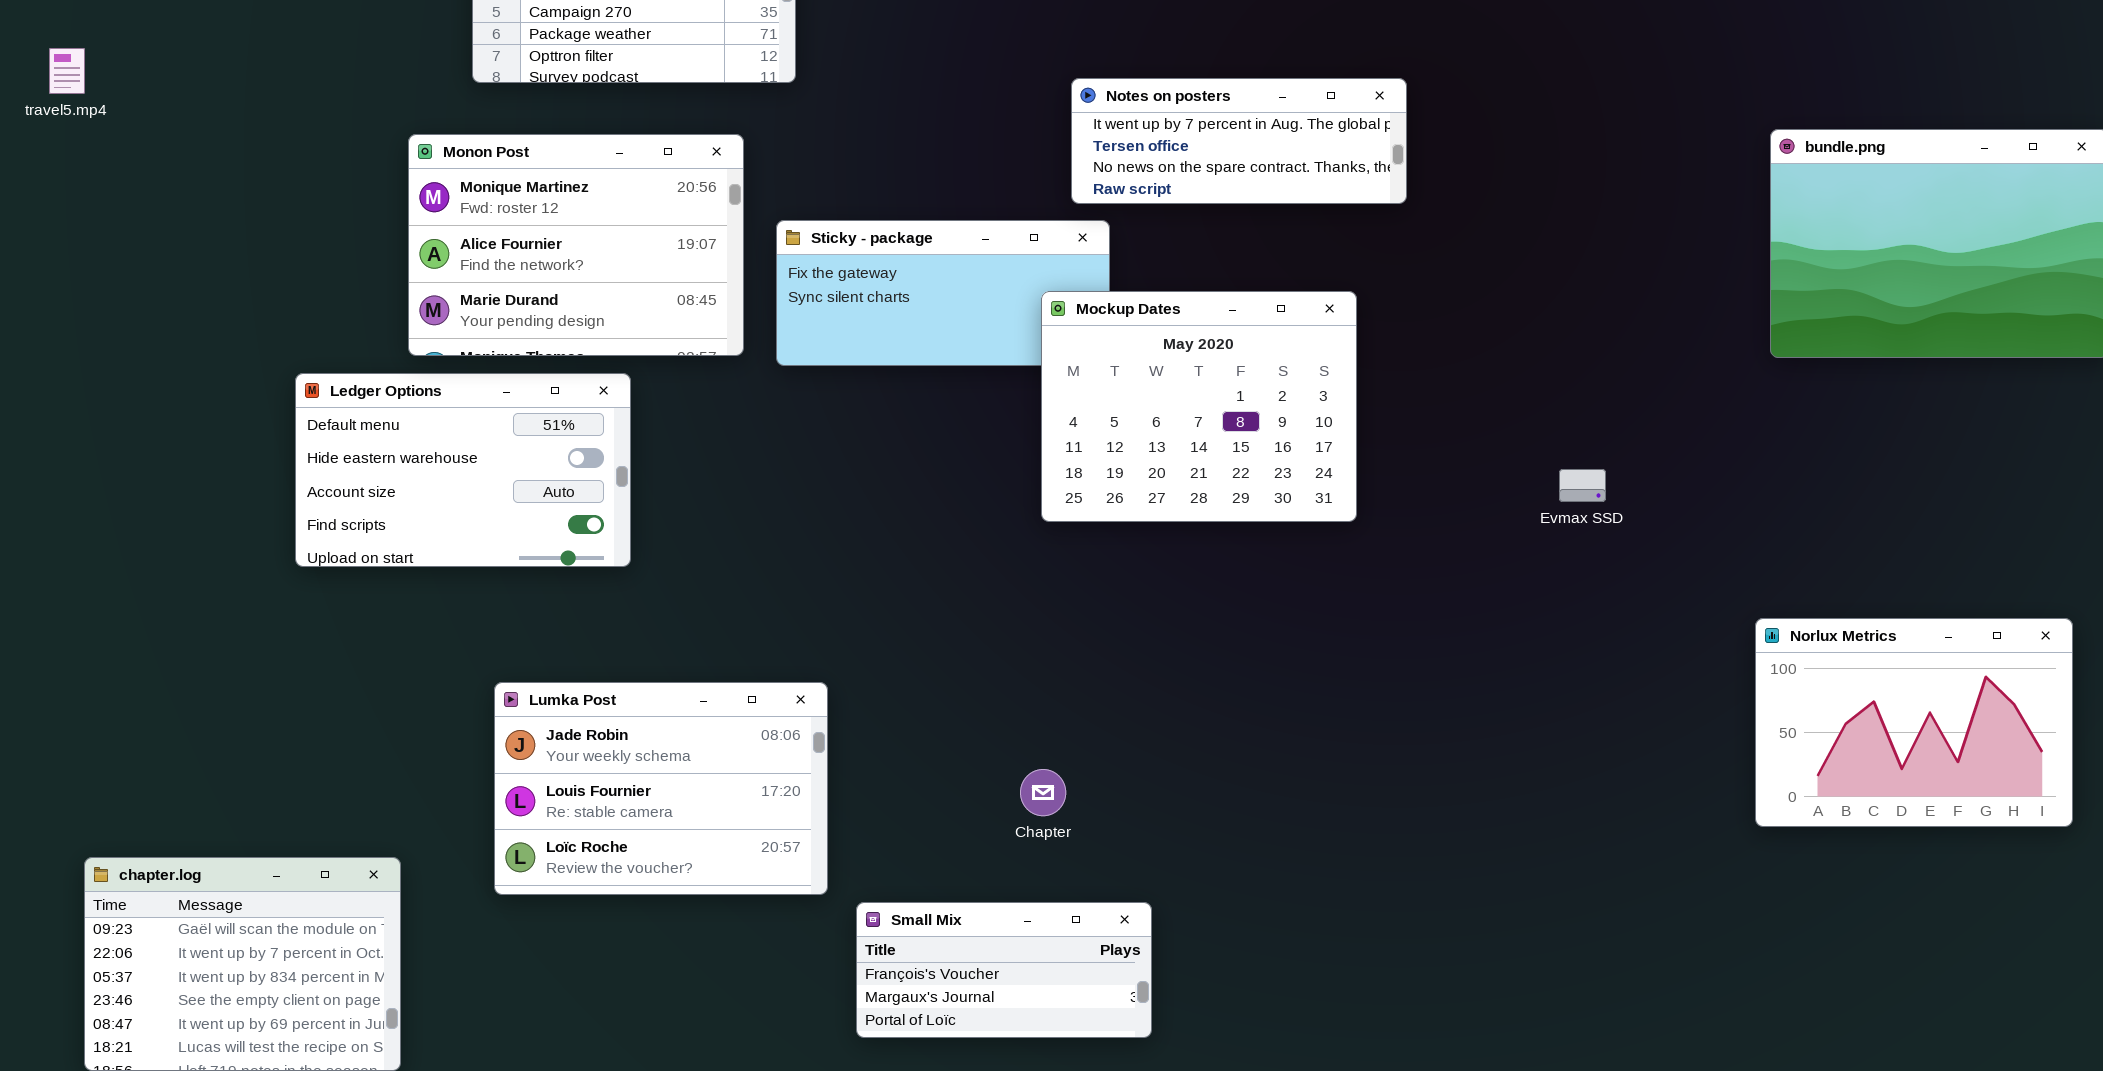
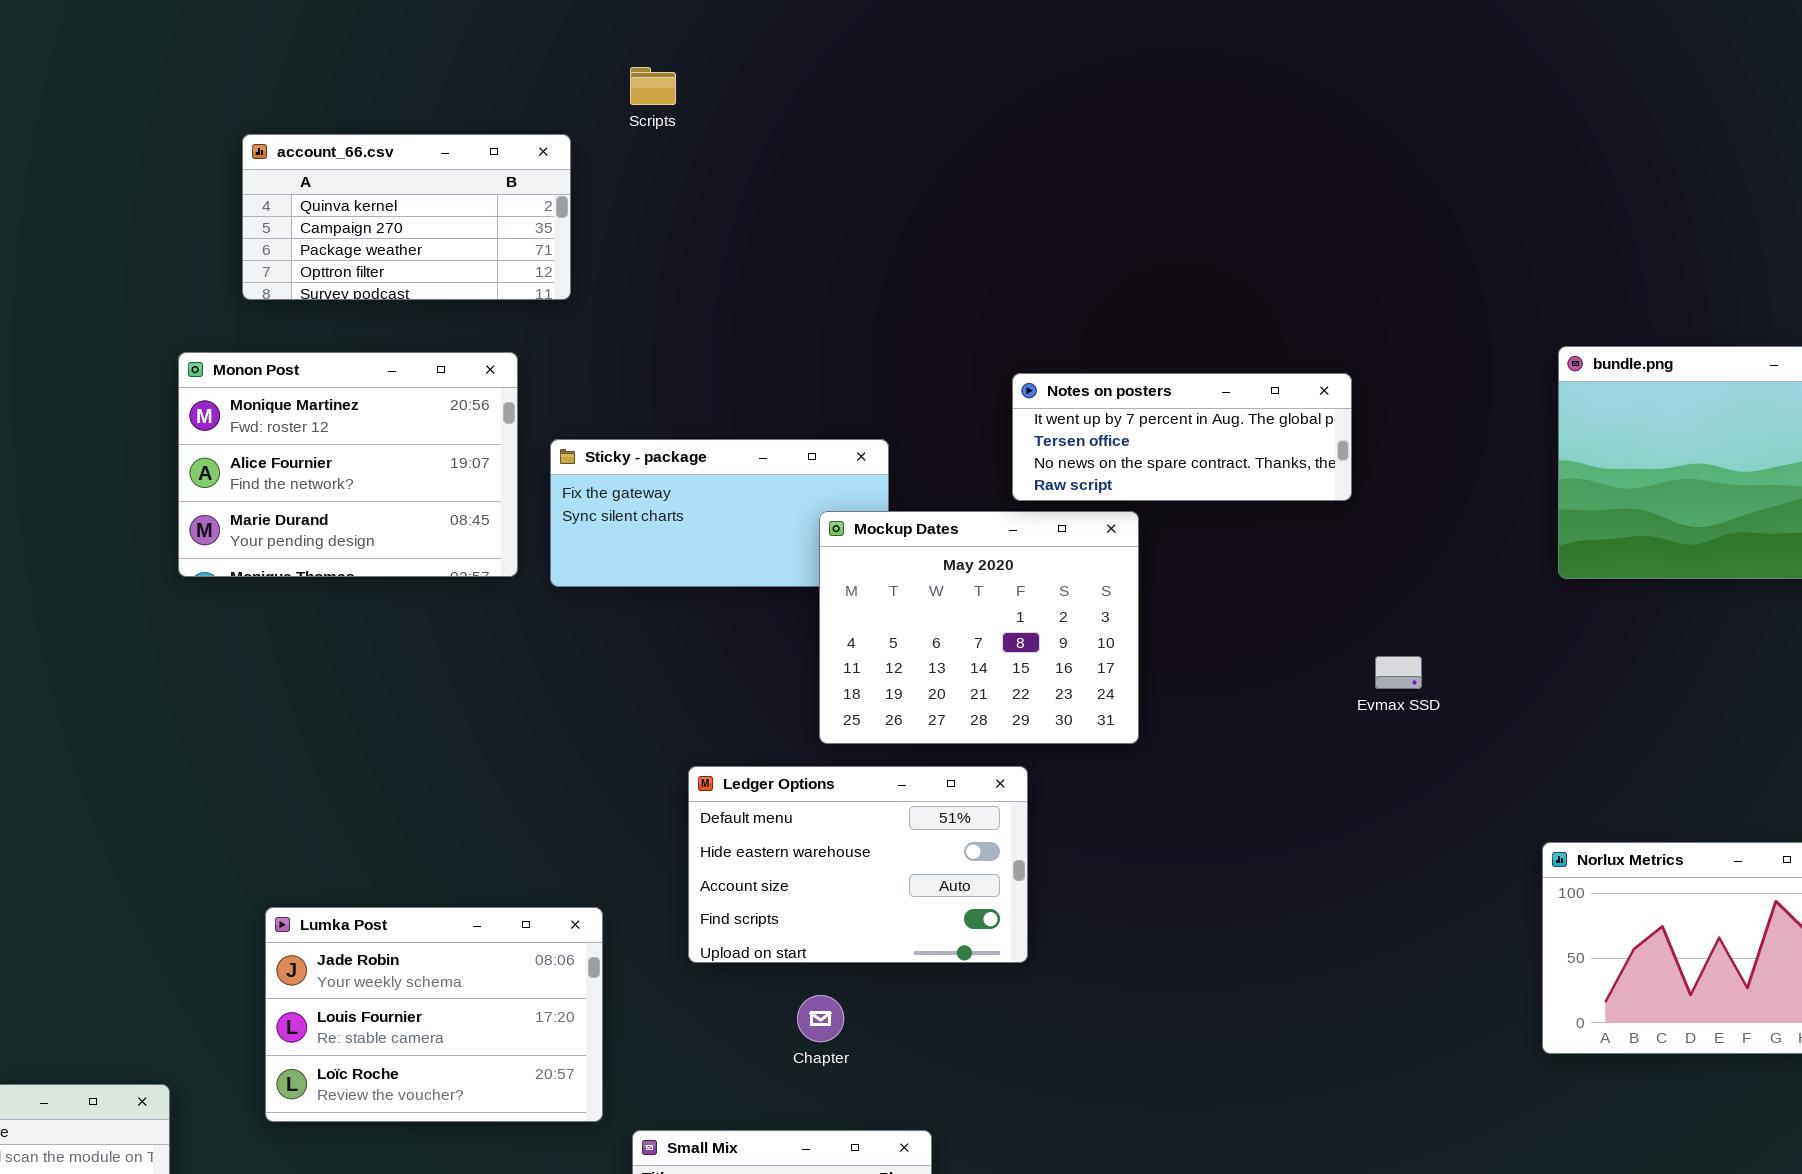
Notes on posters: [1071,78,1407,204] -> [1012,373,1352,501], moved
Ledger Options: [295,373,631,567] -> [688,766,1028,963], moved
Evmax SSD: [1559,469,1606,502] -> [1375,656,1422,689], moved

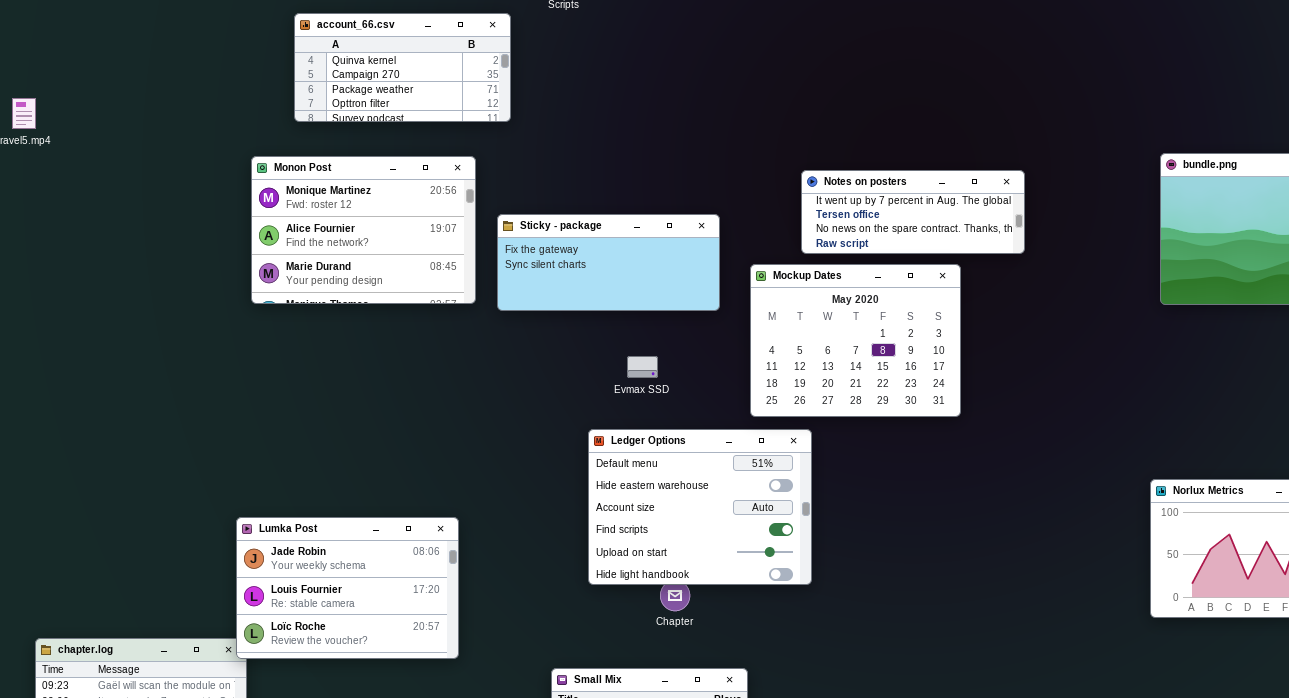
Mockup Dates: [819,511,1139,744] -> [750,264,961,417], moved
Evmax SSD: [1375,656,1422,689] -> [627,356,658,378], moved
Ledger Options: [688,766,1028,963] -> [588,429,812,585], resized
Lumka Post: [265,907,603,1122] -> [236,517,459,659], moved

